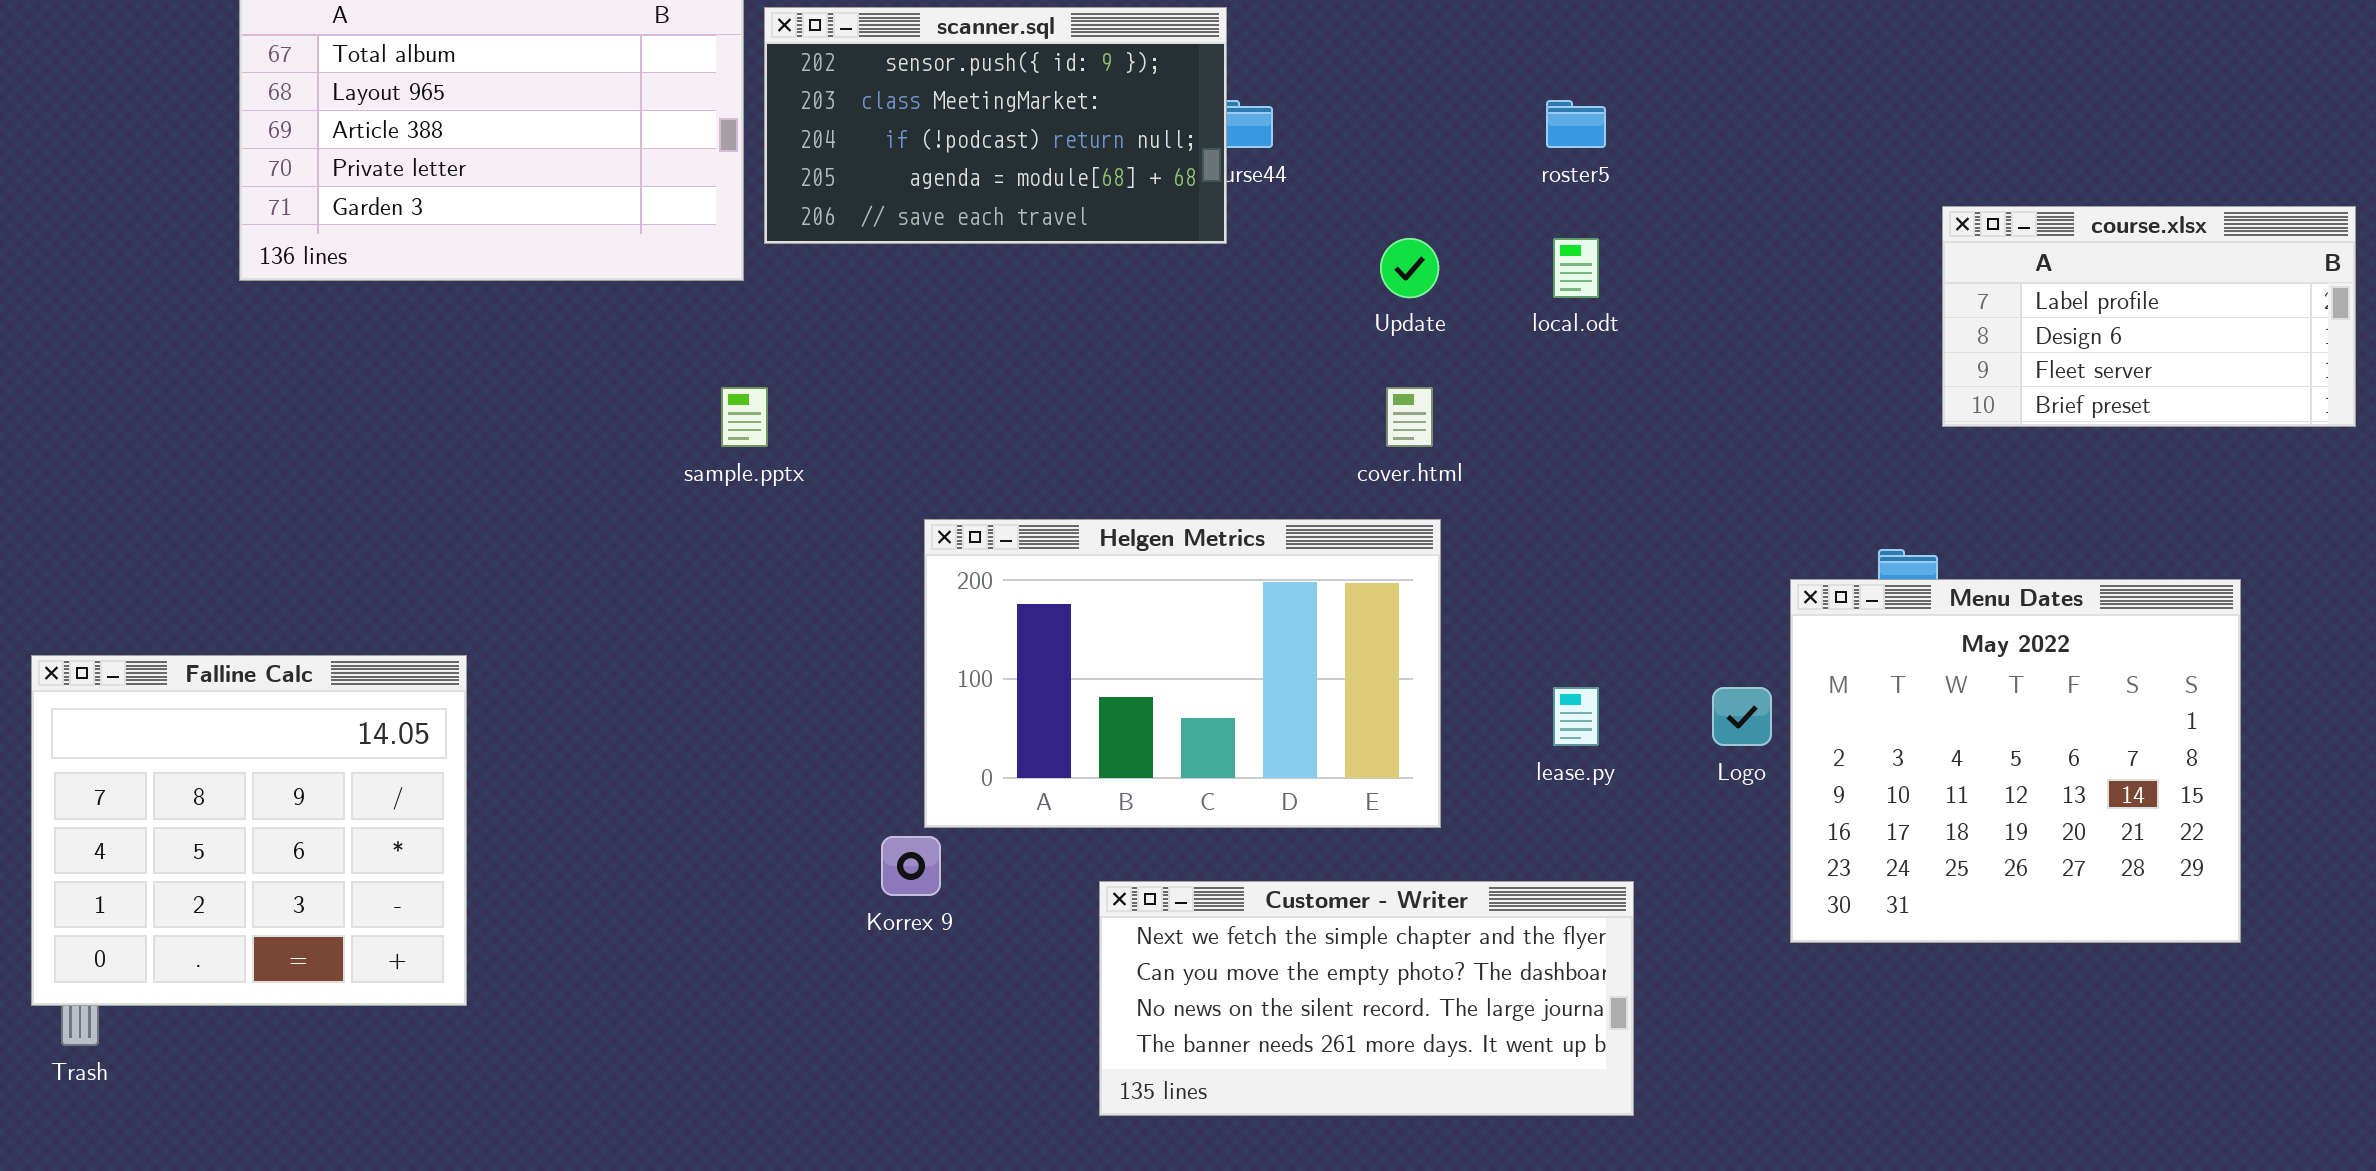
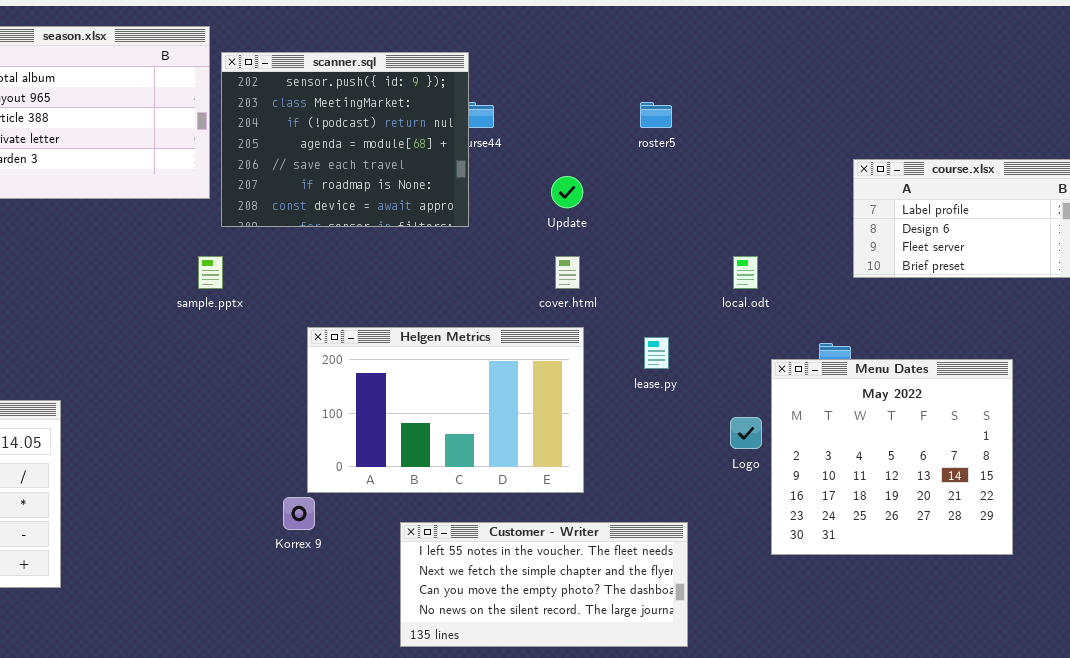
scanner.sql: [764,7,1227,244] -> [221,52,469,227], resized
local.odt: [1553,238,1599,298] -> [733,256,758,289], moved
lease.py: [1553,687,1599,746] -> [644,337,669,369], moved
Customer - Writer: [1099,881,1634,1116] -> [400,522,688,647], scrolled up 1 row

